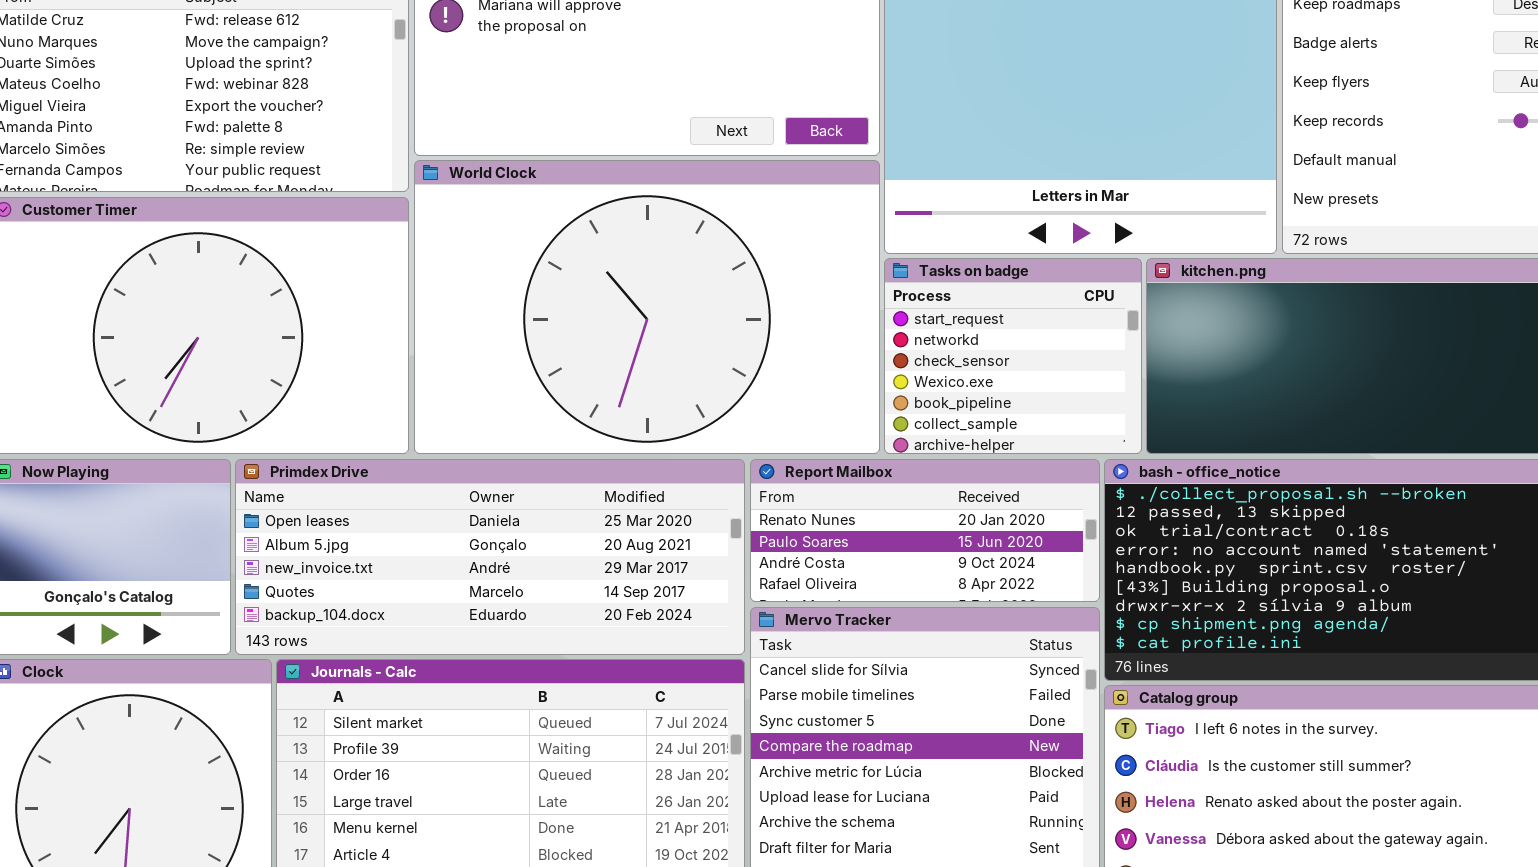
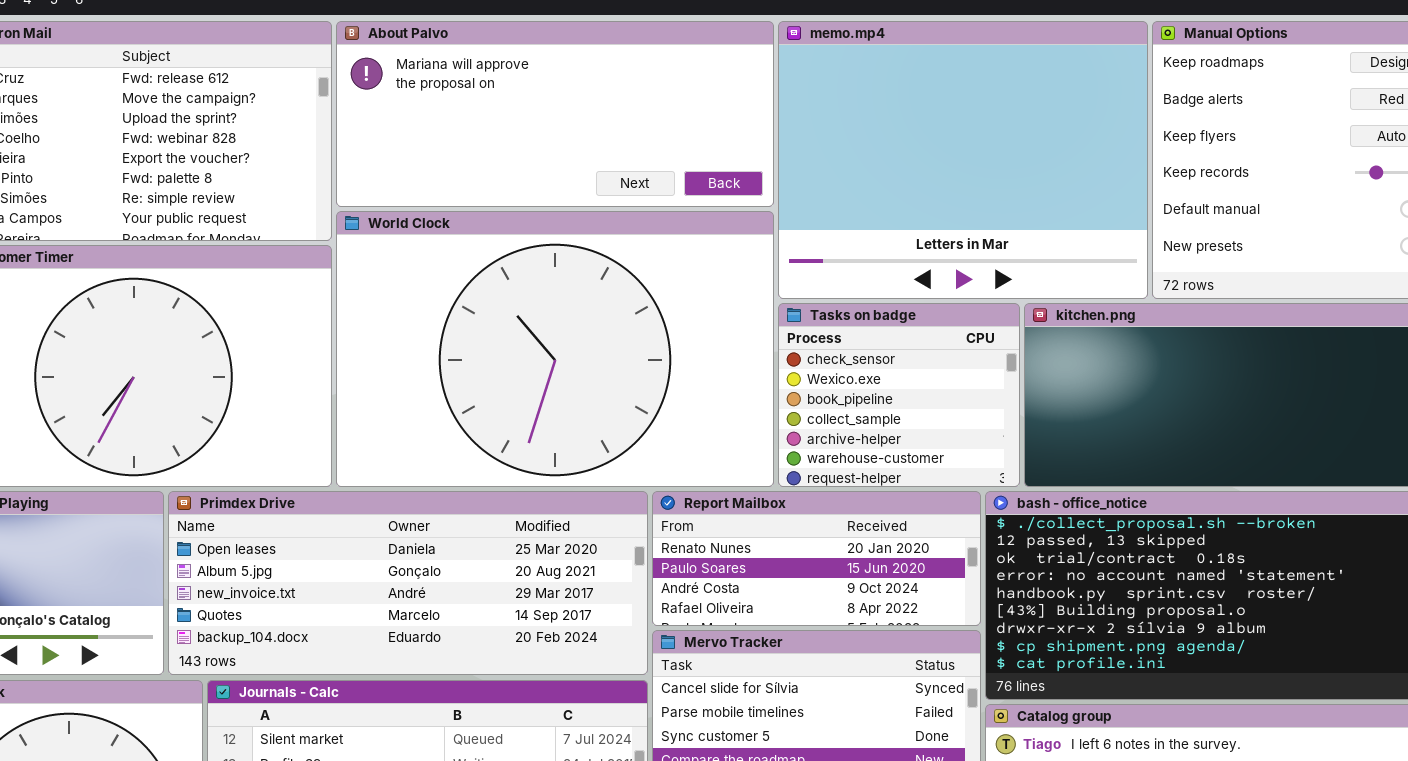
Tasks on badge: [884,258,1142,454] -> [778,303,1020,487], scrolled down 2 rows

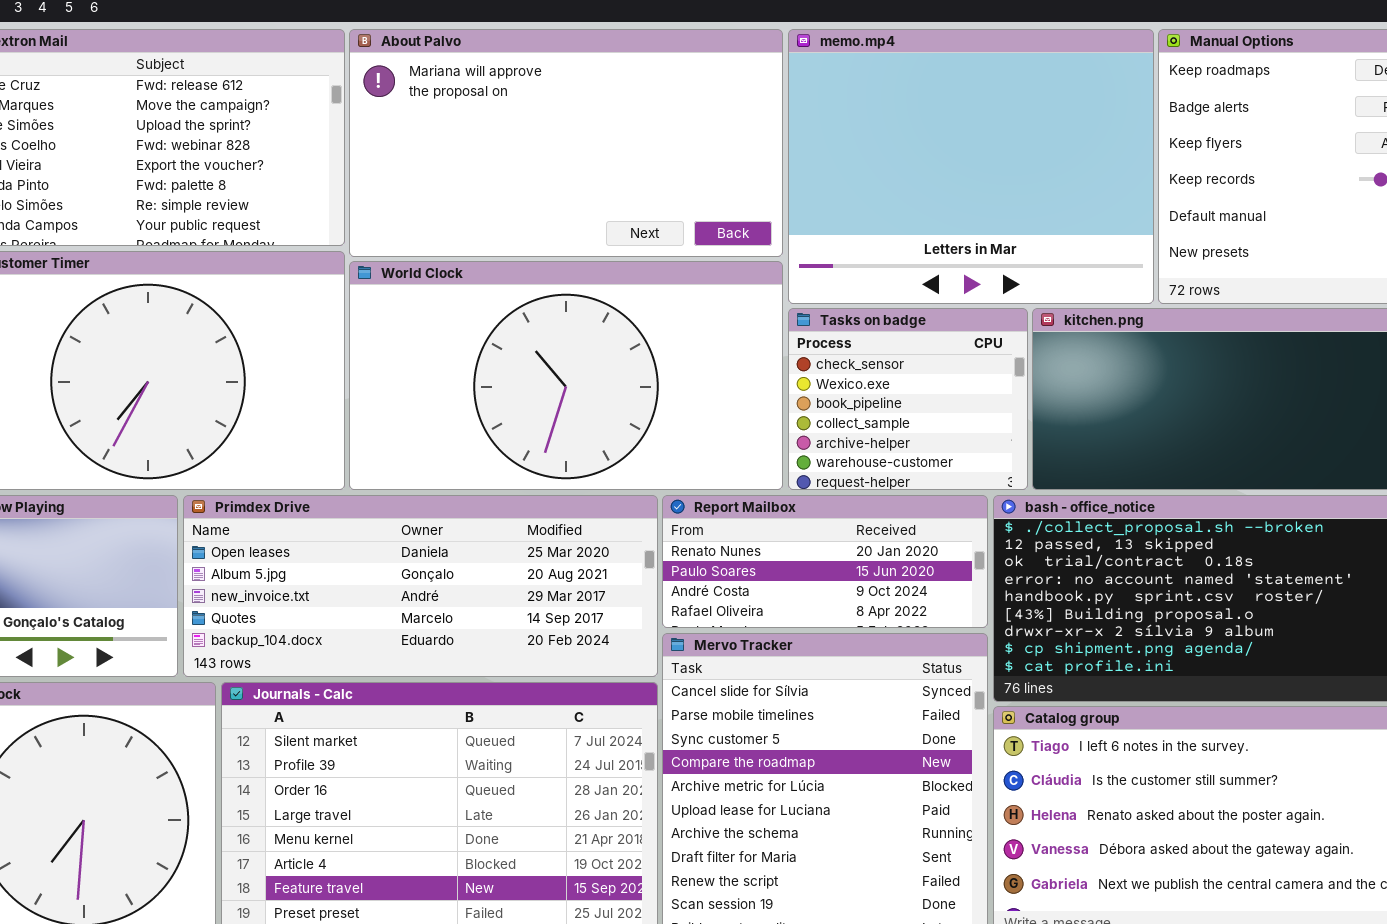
About Palvo: [336,21,774,207] -> [349,29,783,257], resized
World Clock: [336,211,774,487] -> [349,261,783,490], resized

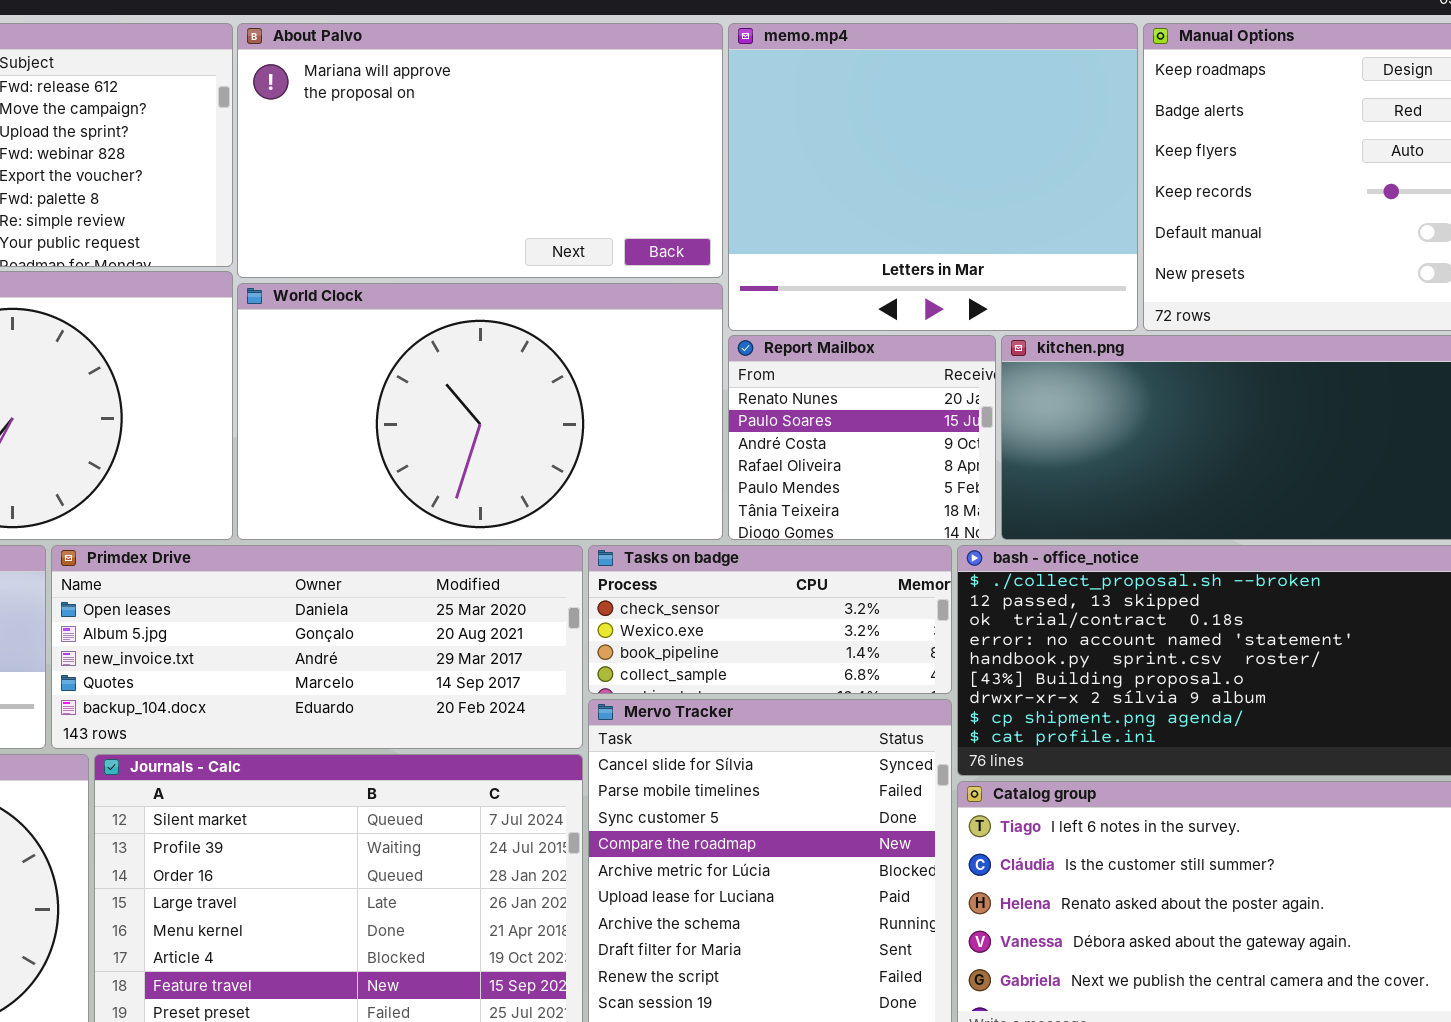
Tasks on badge: [788,308,1028,490] -> [588,545,952,694], moved, resized
Report Mailbox: [662,495,988,628] -> [728,335,996,540], moved, resized

